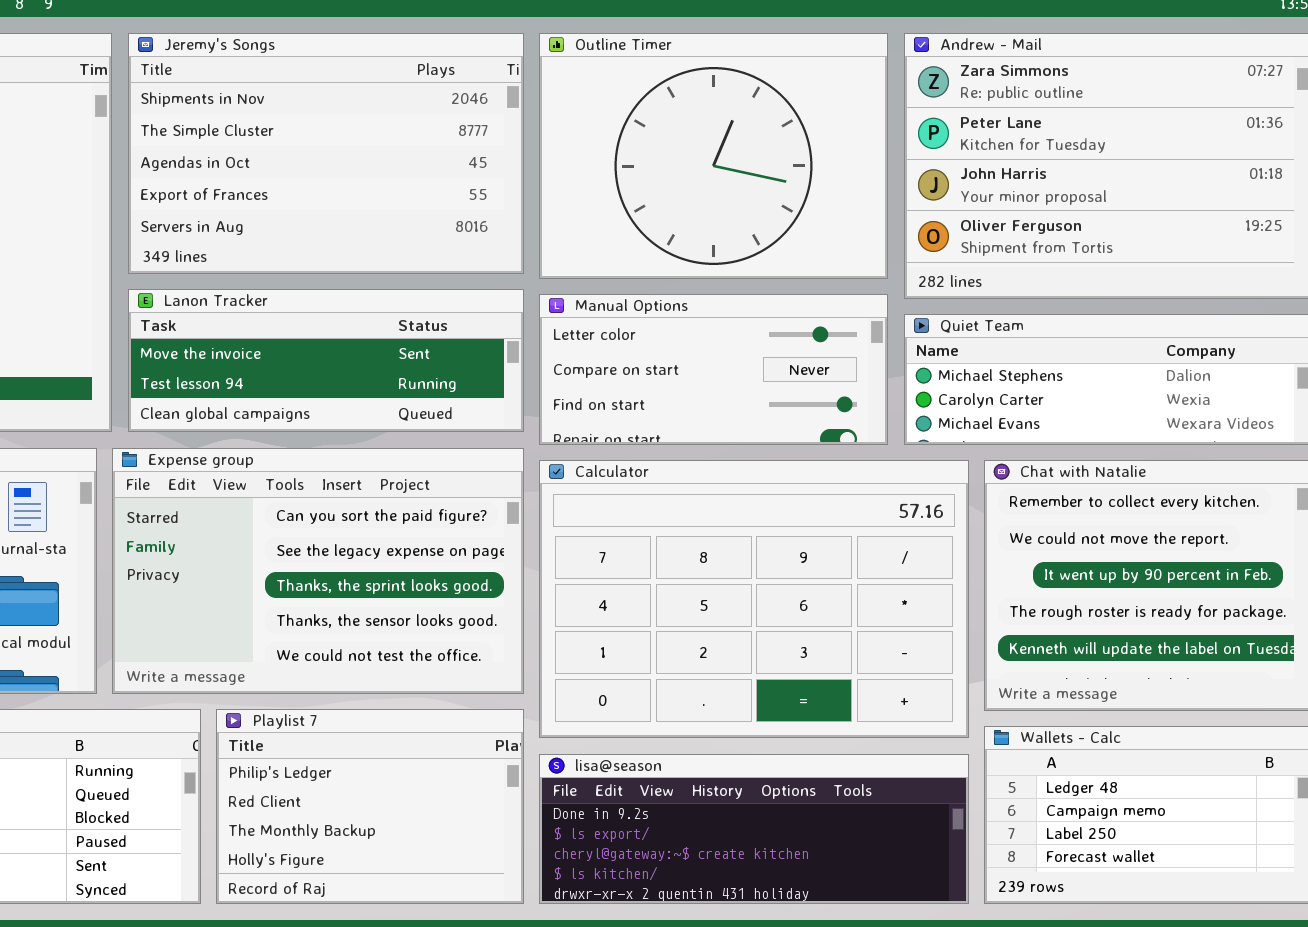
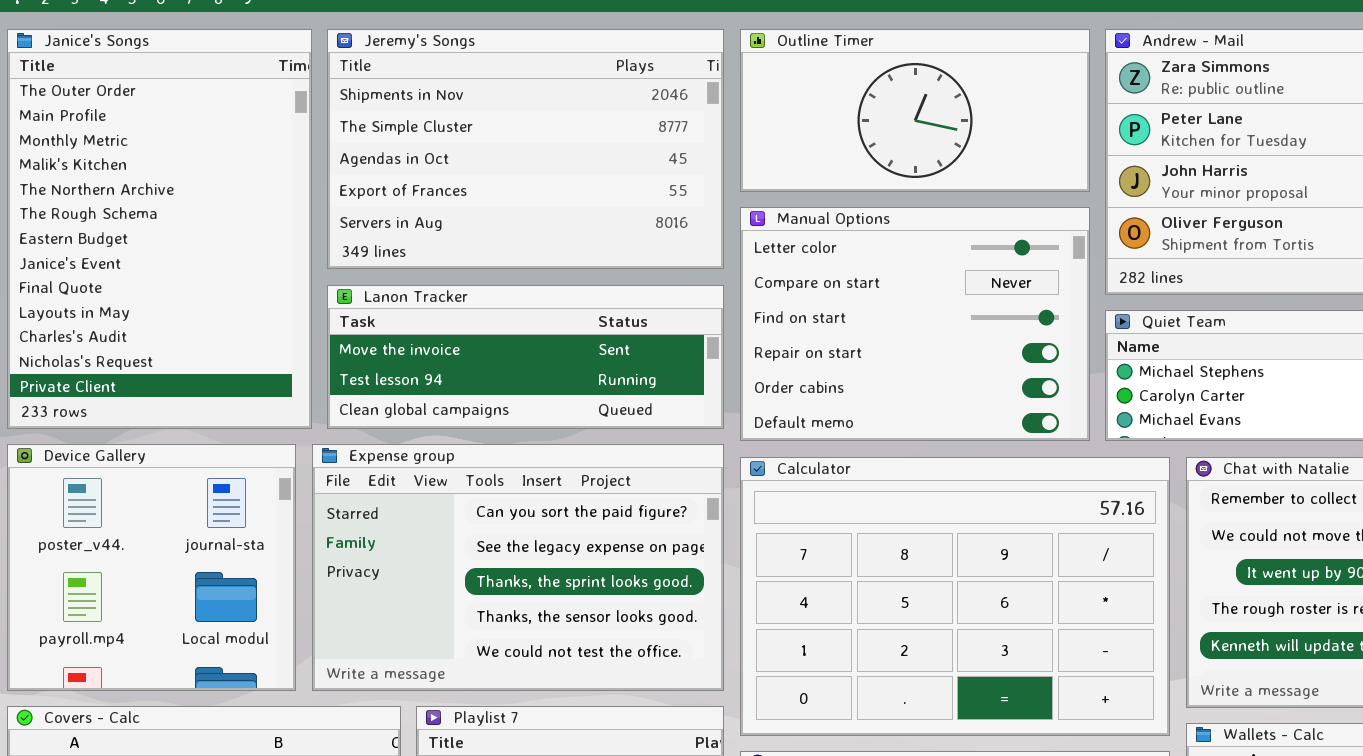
Outline Timer: [539,33,888,279] -> [740,29,1090,192], resized
Manual Options: [539,294,888,445] -> [740,207,1090,441], resized

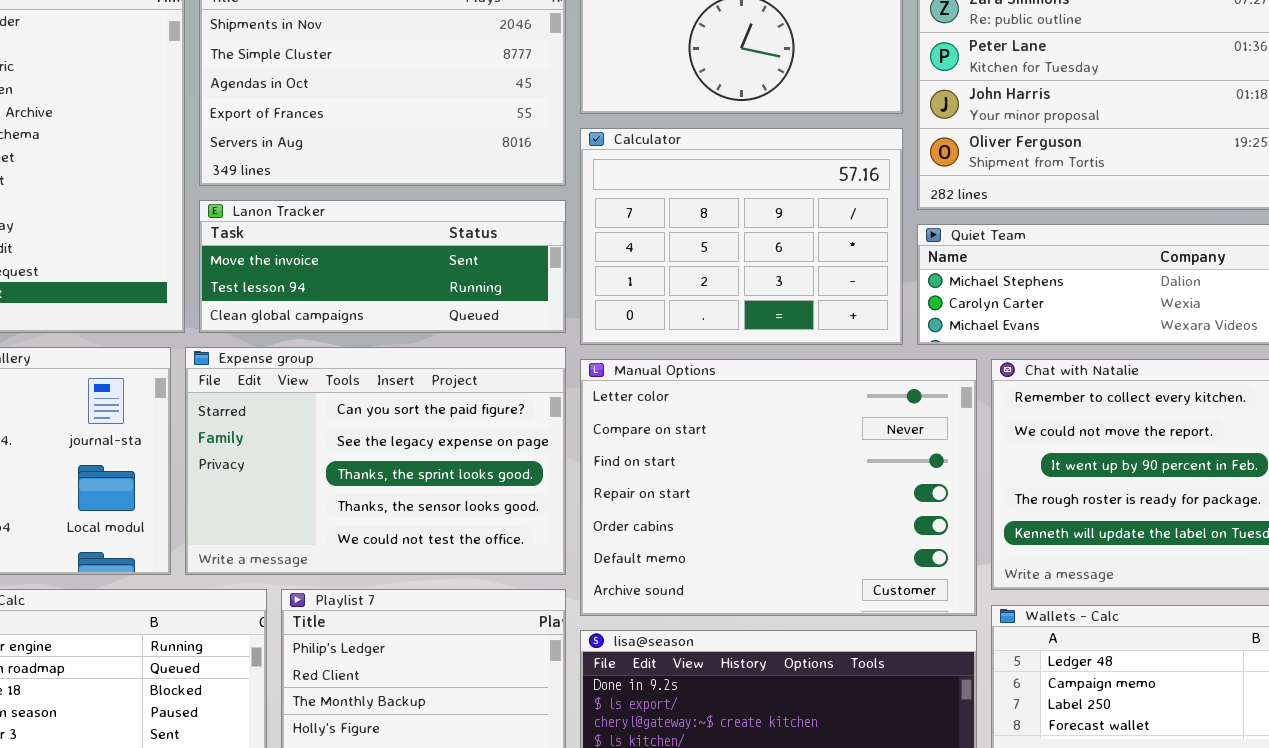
Manual Options: [740,207,1090,441] -> [580,359,977,616], moved, resized
Calculator: [740,457,1170,736] -> [580,128,903,345], moved, resized

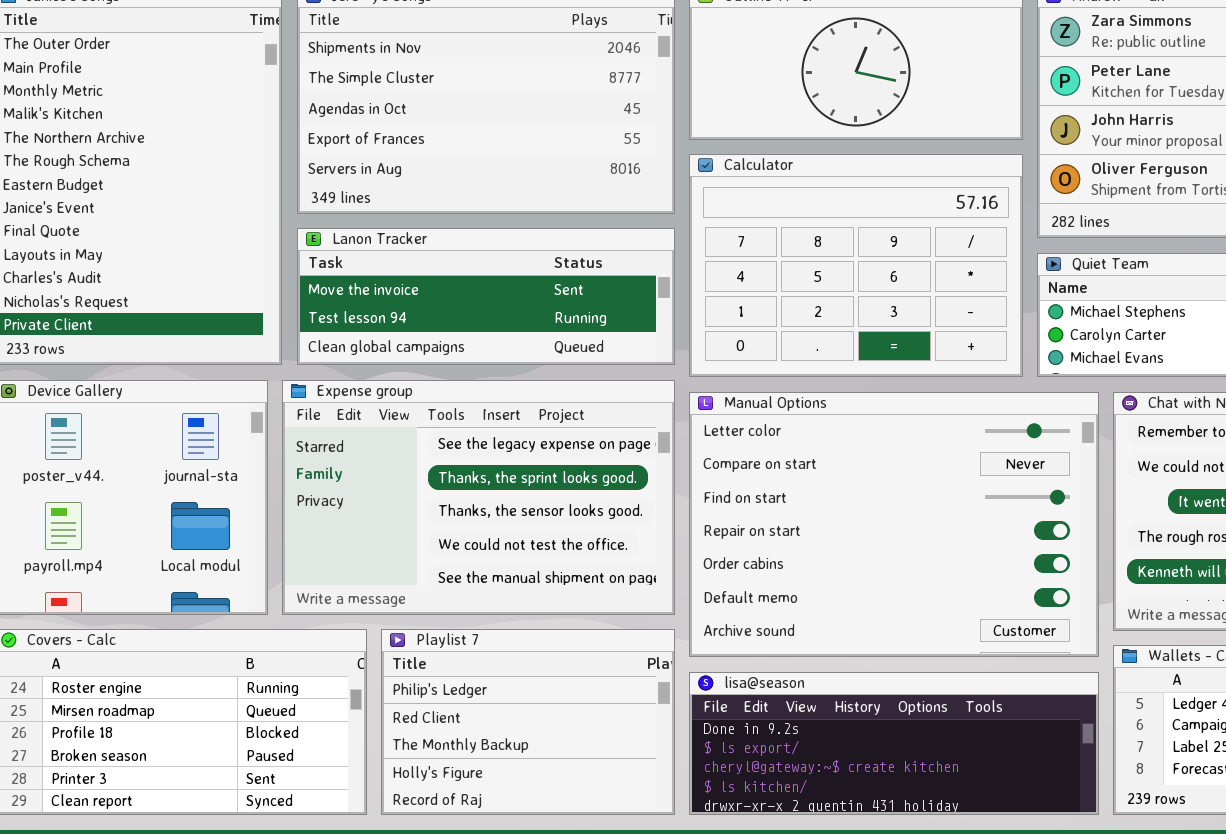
Expense group: [185,347,566,575] -> [282,380,675,615], scrolled down 1 row

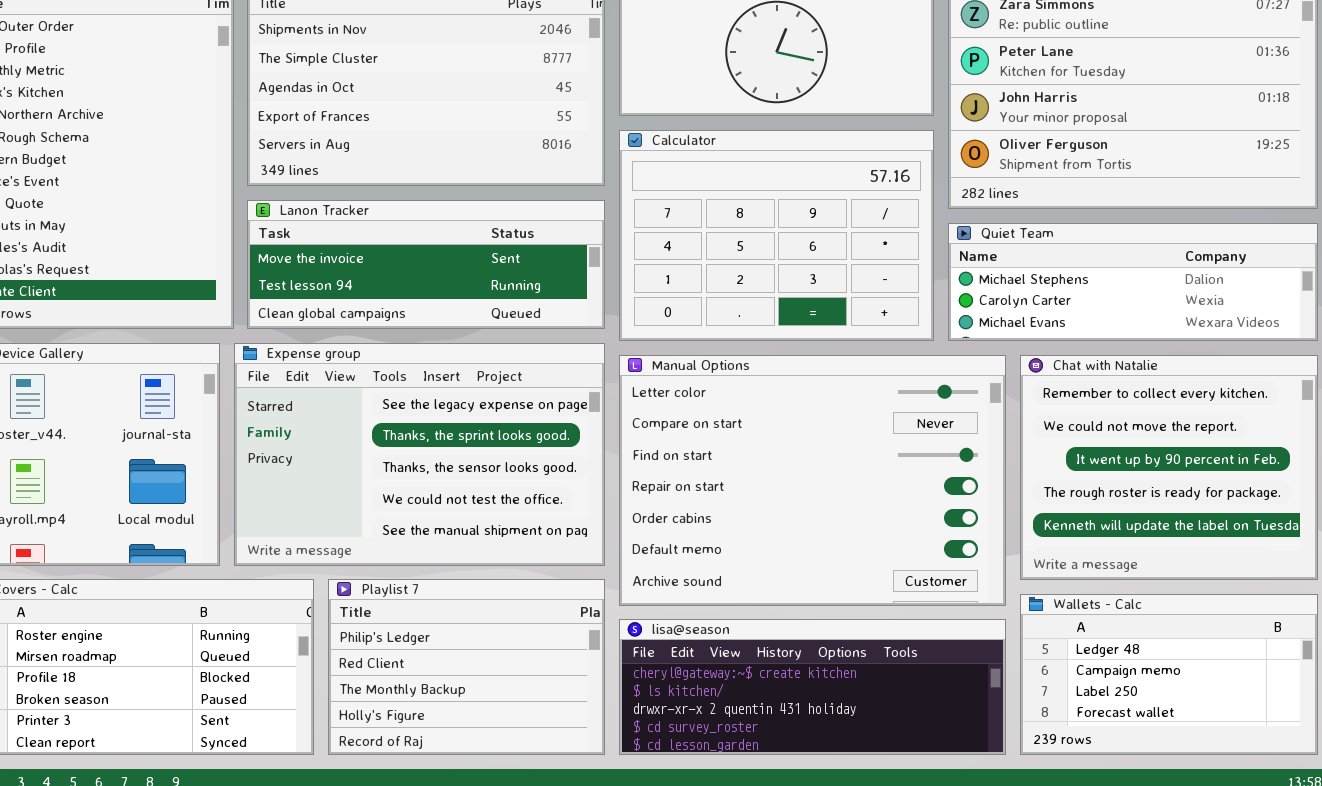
lisa@season: [689,672,1099,815] -> [619,619,1006,755], scrolled down 2 rows

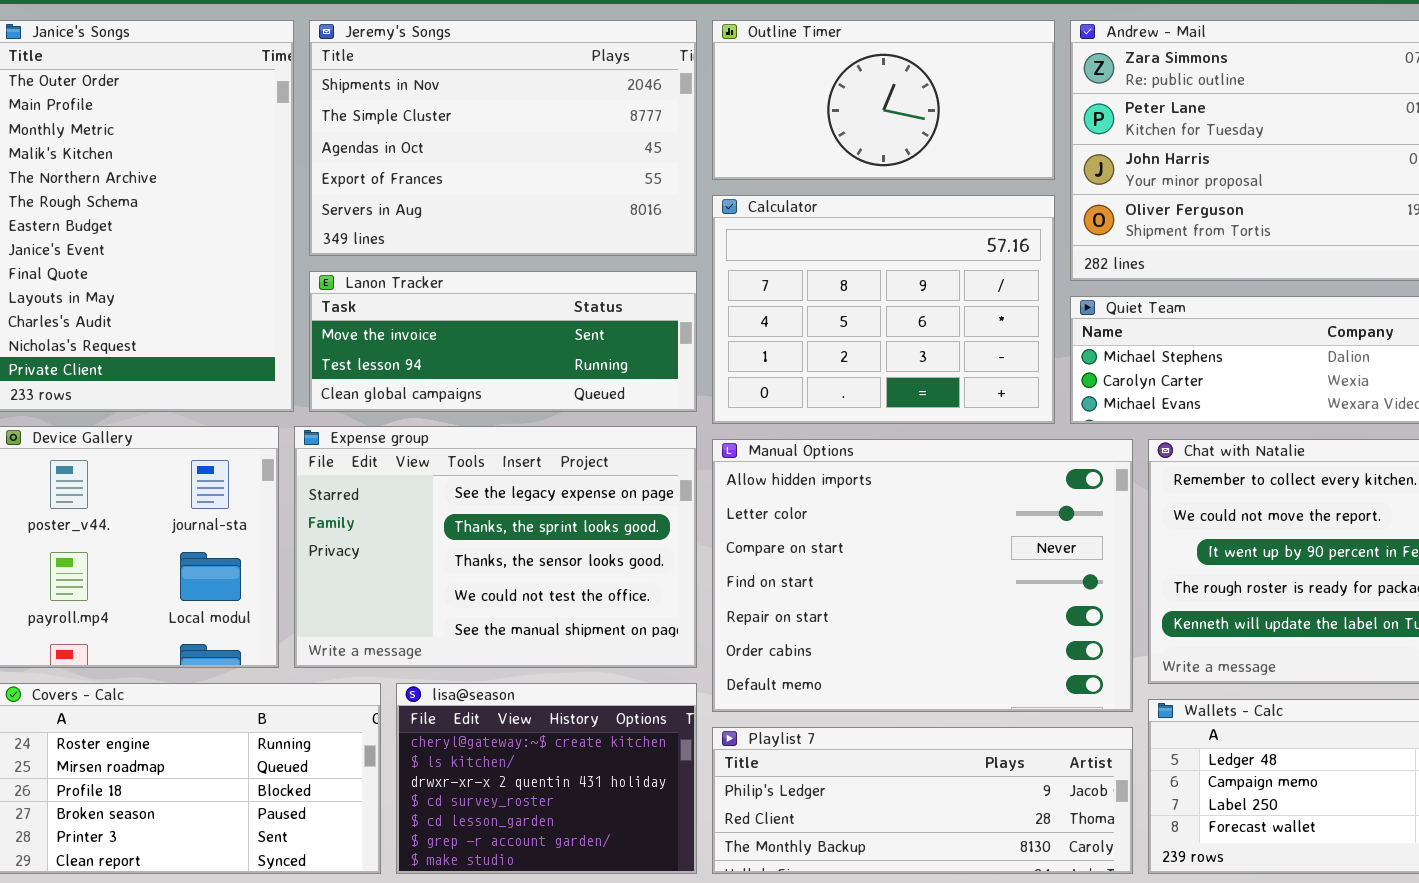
Manual Options: [619,355,1006,606] -> [712,439,1133,712], scrolled up 1 row
Playlist 7: [328,579,605,755] -> [712,727,1133,874], moved, resized
lisa@season: [619,619,1006,755] -> [396,683,697,874], moved, resized

